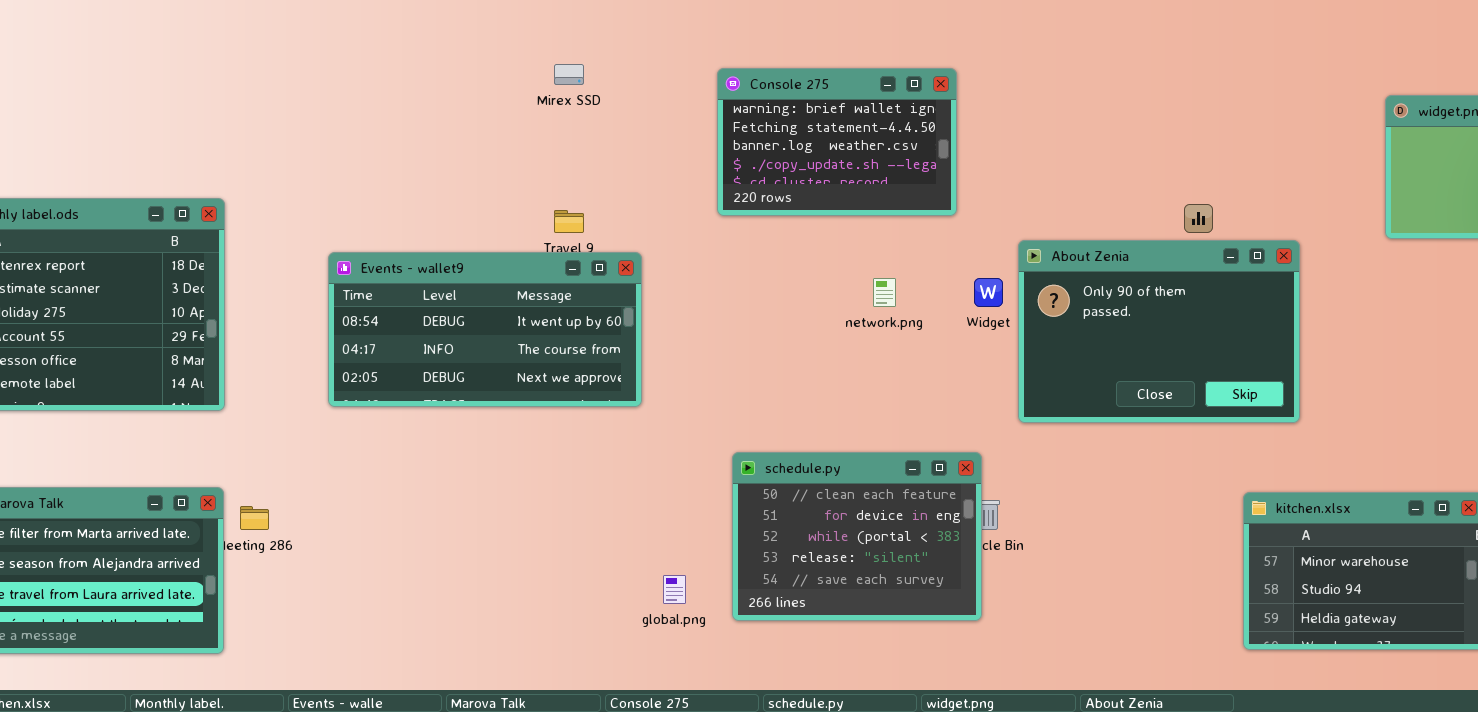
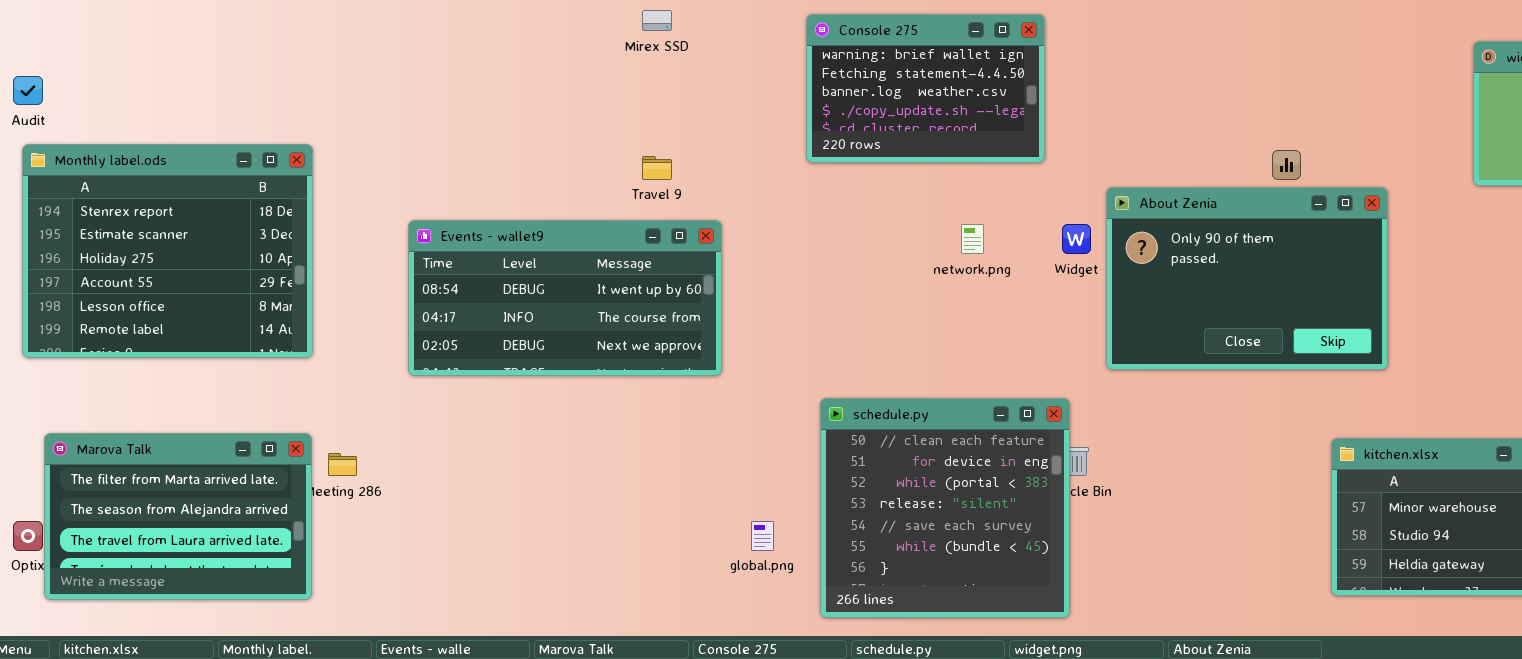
Events - wallet9: [328,252,642,407] -> [408,220,722,376], moved
schedule.py: [732,452,982,621] -> [820,398,1070,618], resized

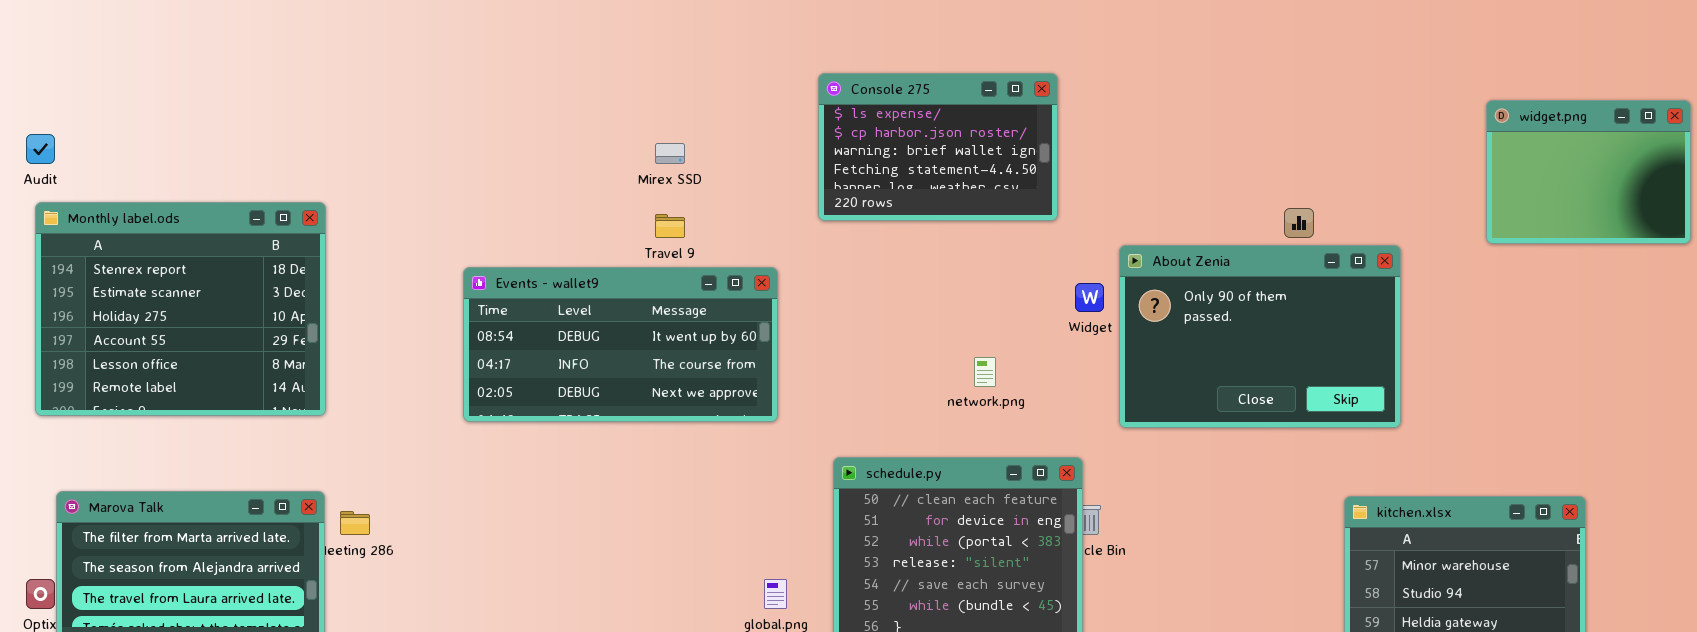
Mirex SSD: [642,10,672,31] -> [655,143,685,164], moved
Console 275: [806,14,1045,163] -> [818,73,1058,221], scrolled up 2 rows
Events - wallet9: [408,220,722,376] -> [463,267,778,422], moved
network.png: [961,224,984,254] -> [974,357,996,387], moved

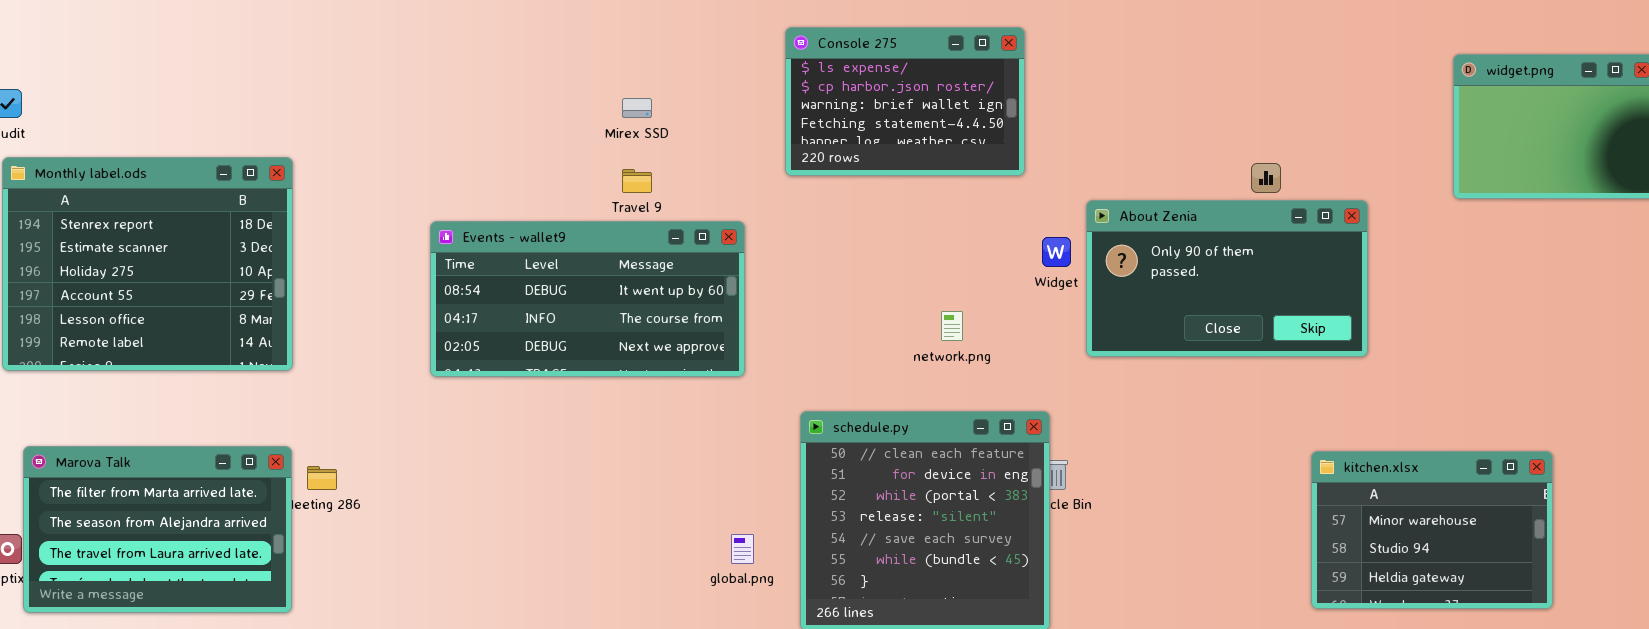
About Zenia: [1119,245,1401,428] -> [1086,200,1368,357], resized

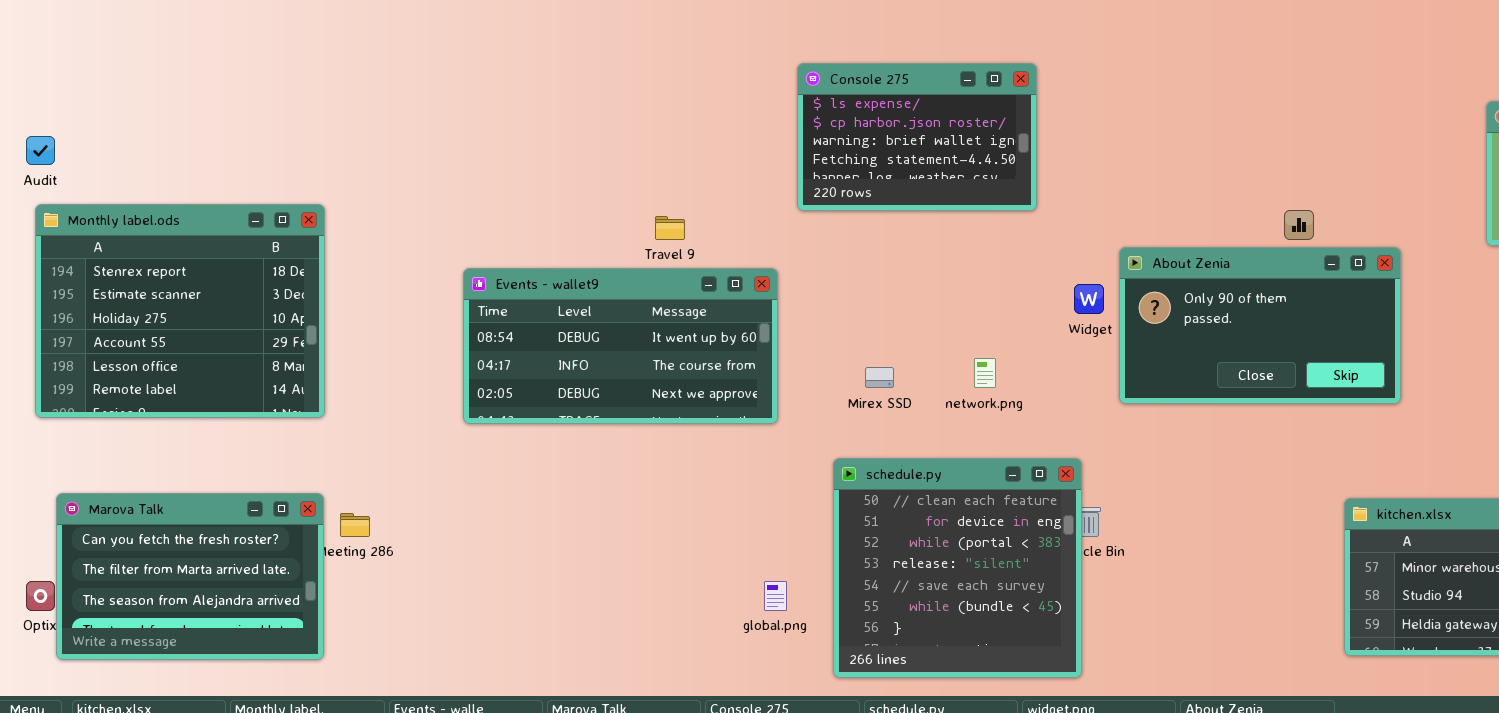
Console 275: [785,27,1025,176] -> [797,63,1037,211], moved
Mirex SSD: [622,98,652,118] -> [865,367,894,388], moved
Marova Talk: [23,446,292,613] -> [56,493,324,660], scrolled up 1 row

